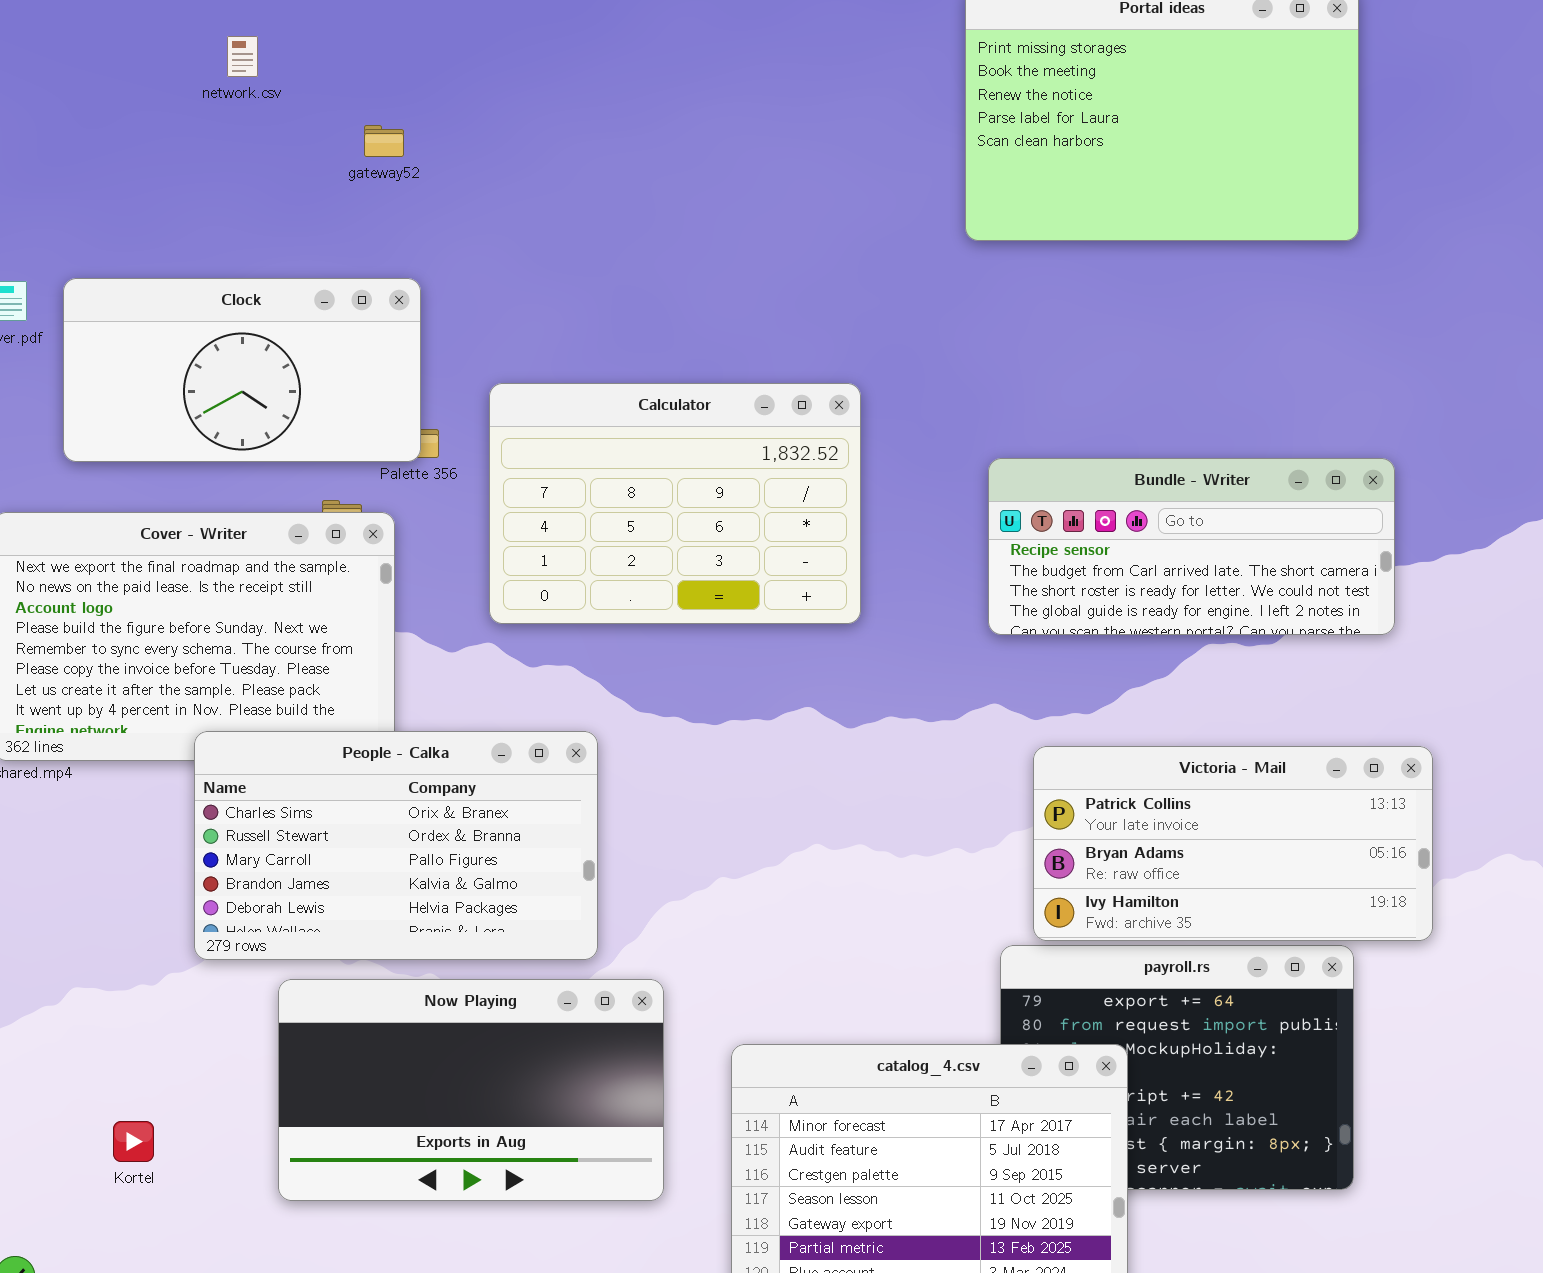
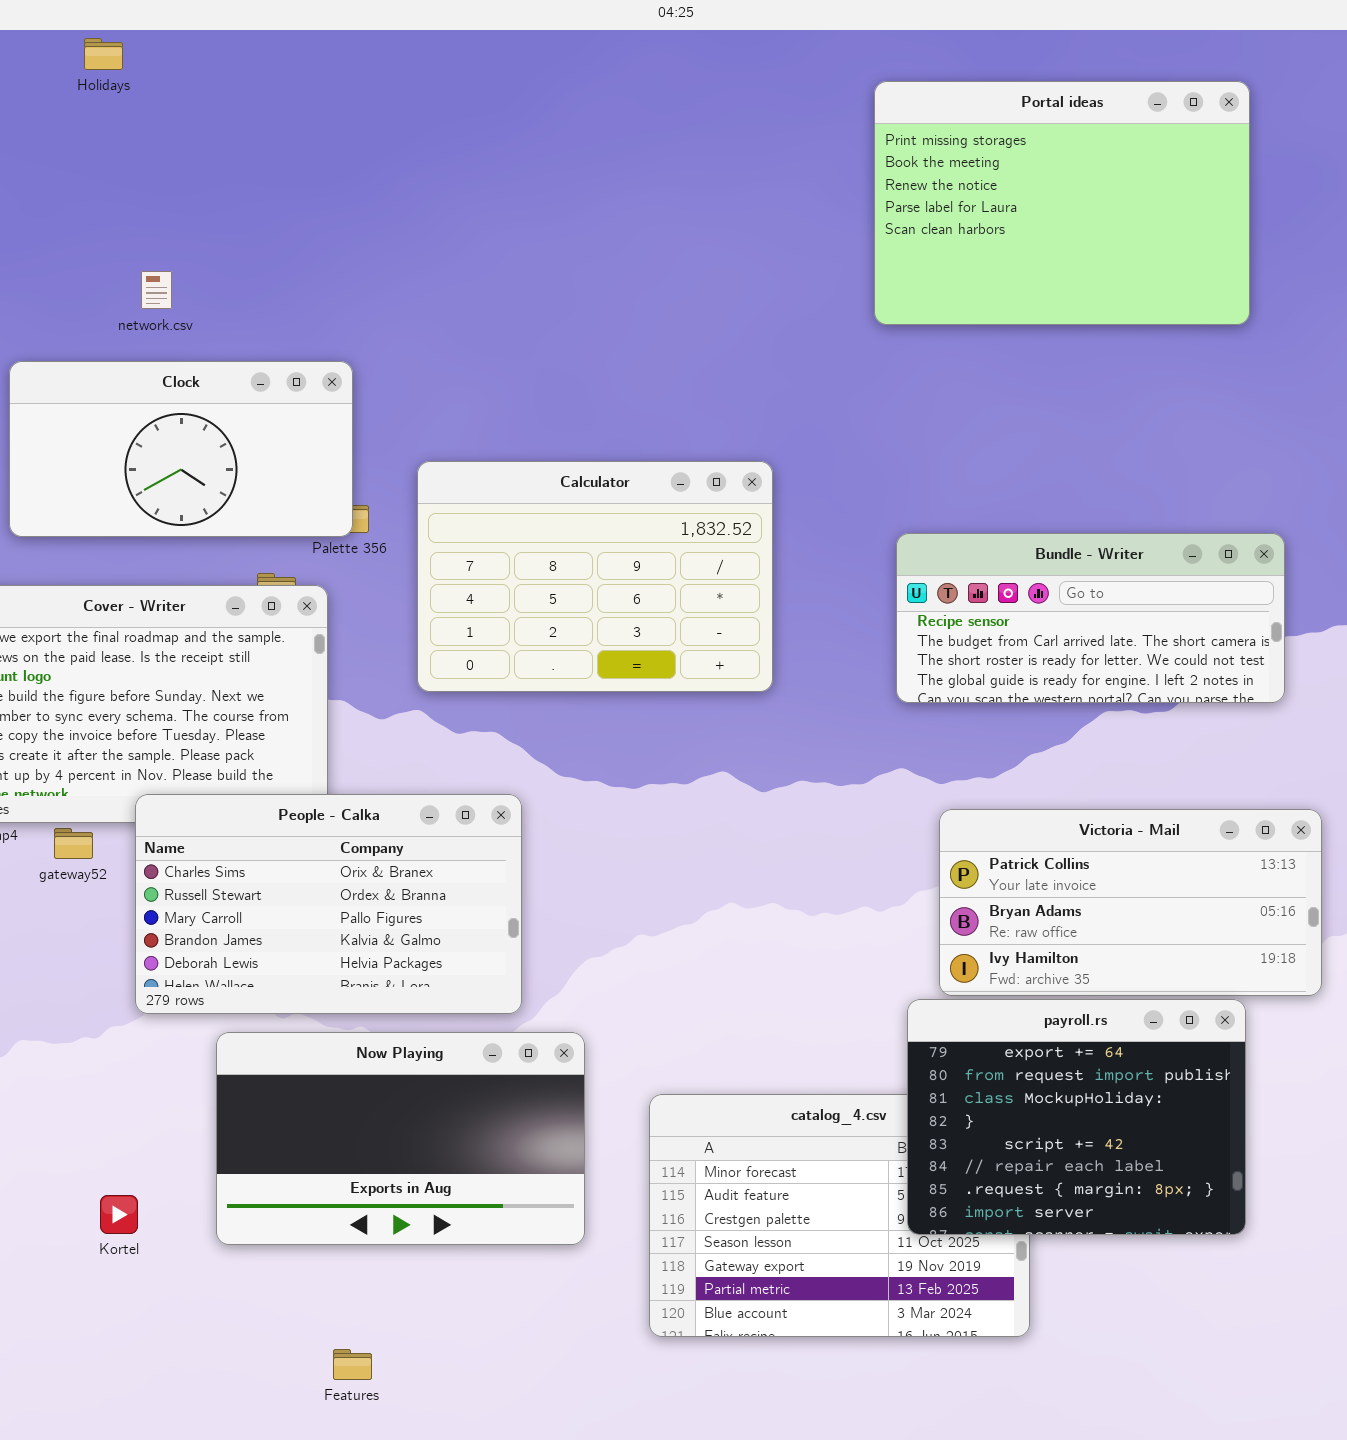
network.csv: [227,36,258,77] -> [141,271,172,309], moved
gateway52: [364,125,404,157] -> [54,828,93,859], moved
payroll.rs: [1000,945,1354,1190] -> [907,999,1246,1235], raised
Kortel: [113,1121,154,1162] -> [100,1195,138,1234], moved

